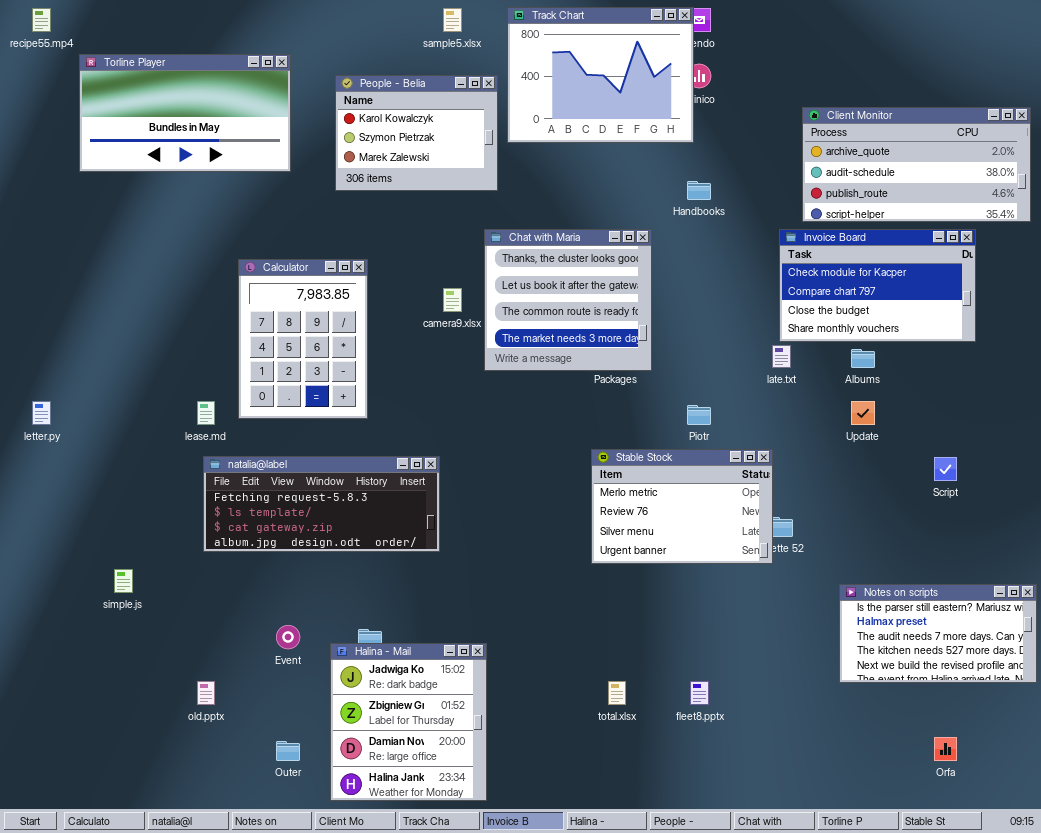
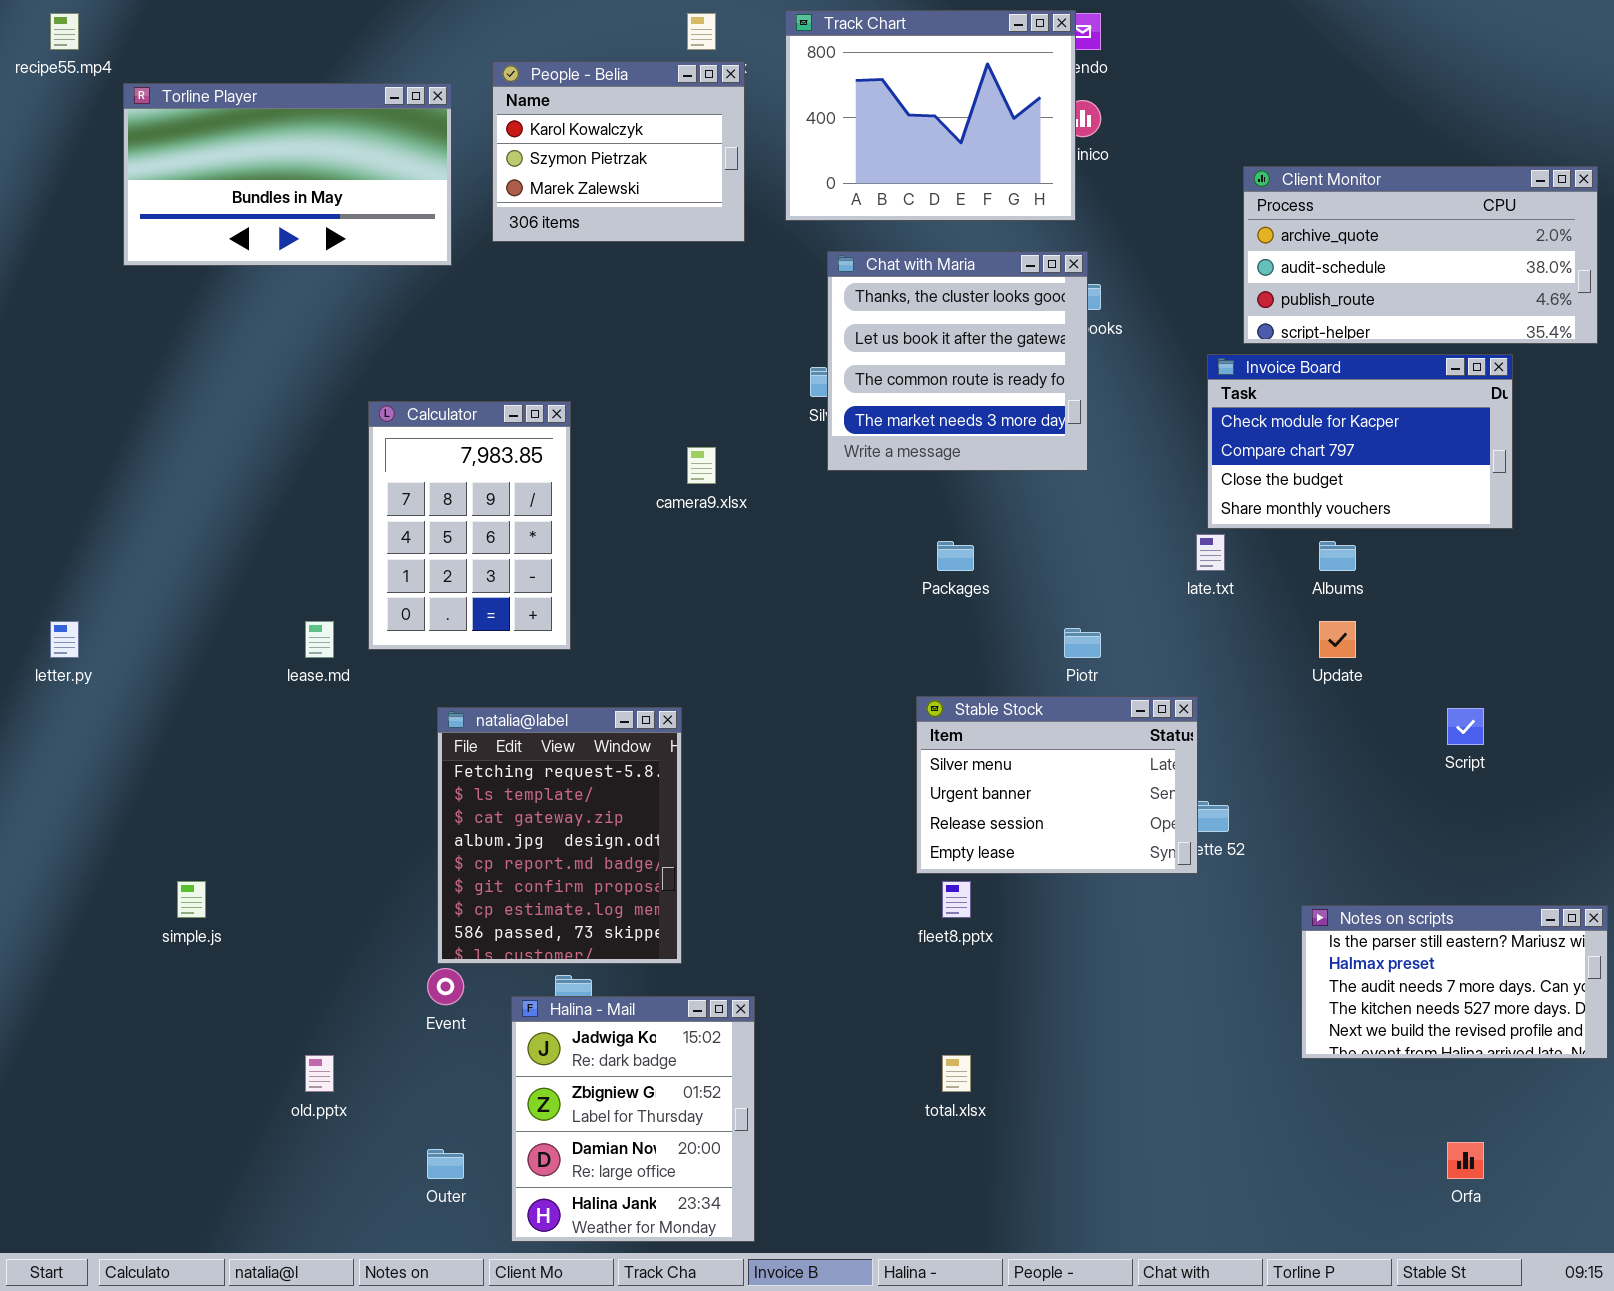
People - Belia: [335,75,498,191] -> [492,61,745,242], moved
Chat with Maria: [484,229,652,371] -> [827,251,1088,471], moved
Stable Stock: [591,449,773,564] -> [916,696,1198,874], scrolled down 2 rows
natalia@label: [203,456,440,552] -> [437,707,682,964], resized
fleet8.pptx: [690,681,709,705] -> [942,881,971,918], moved

